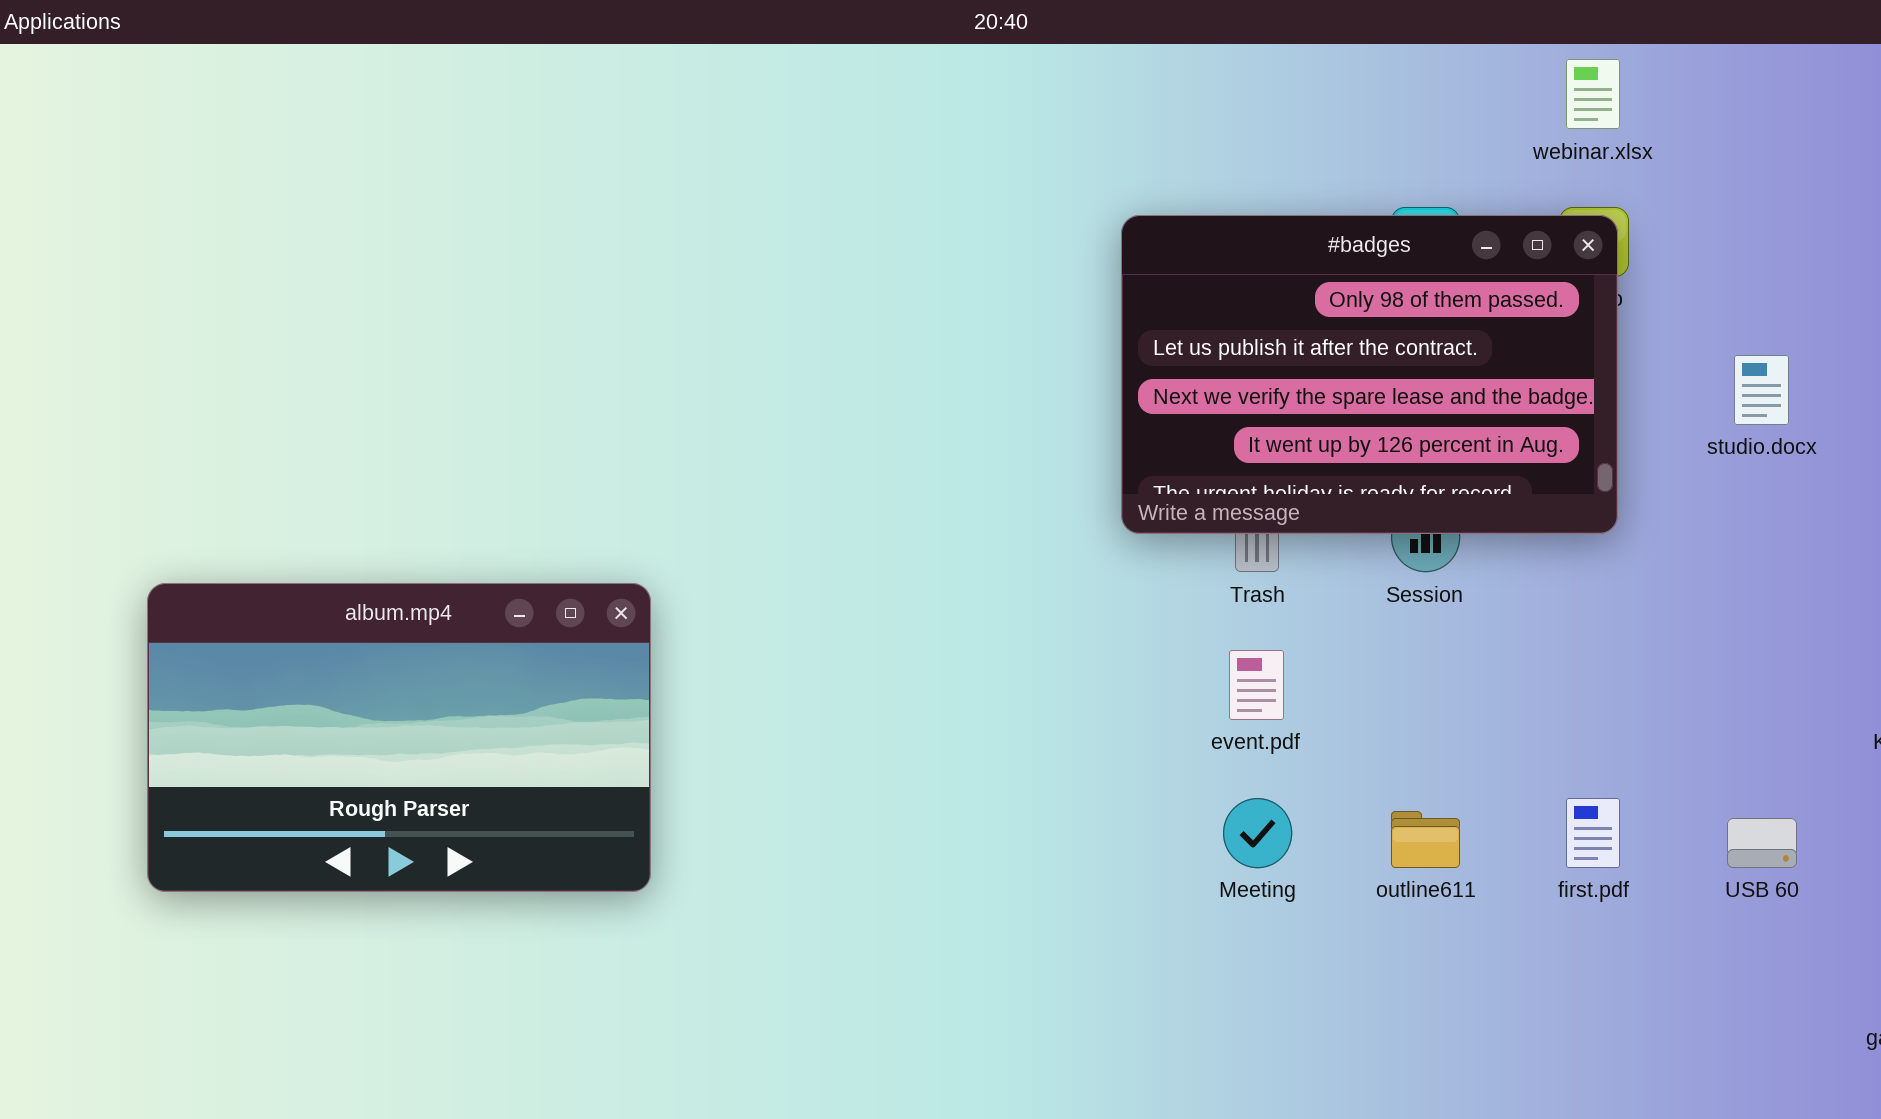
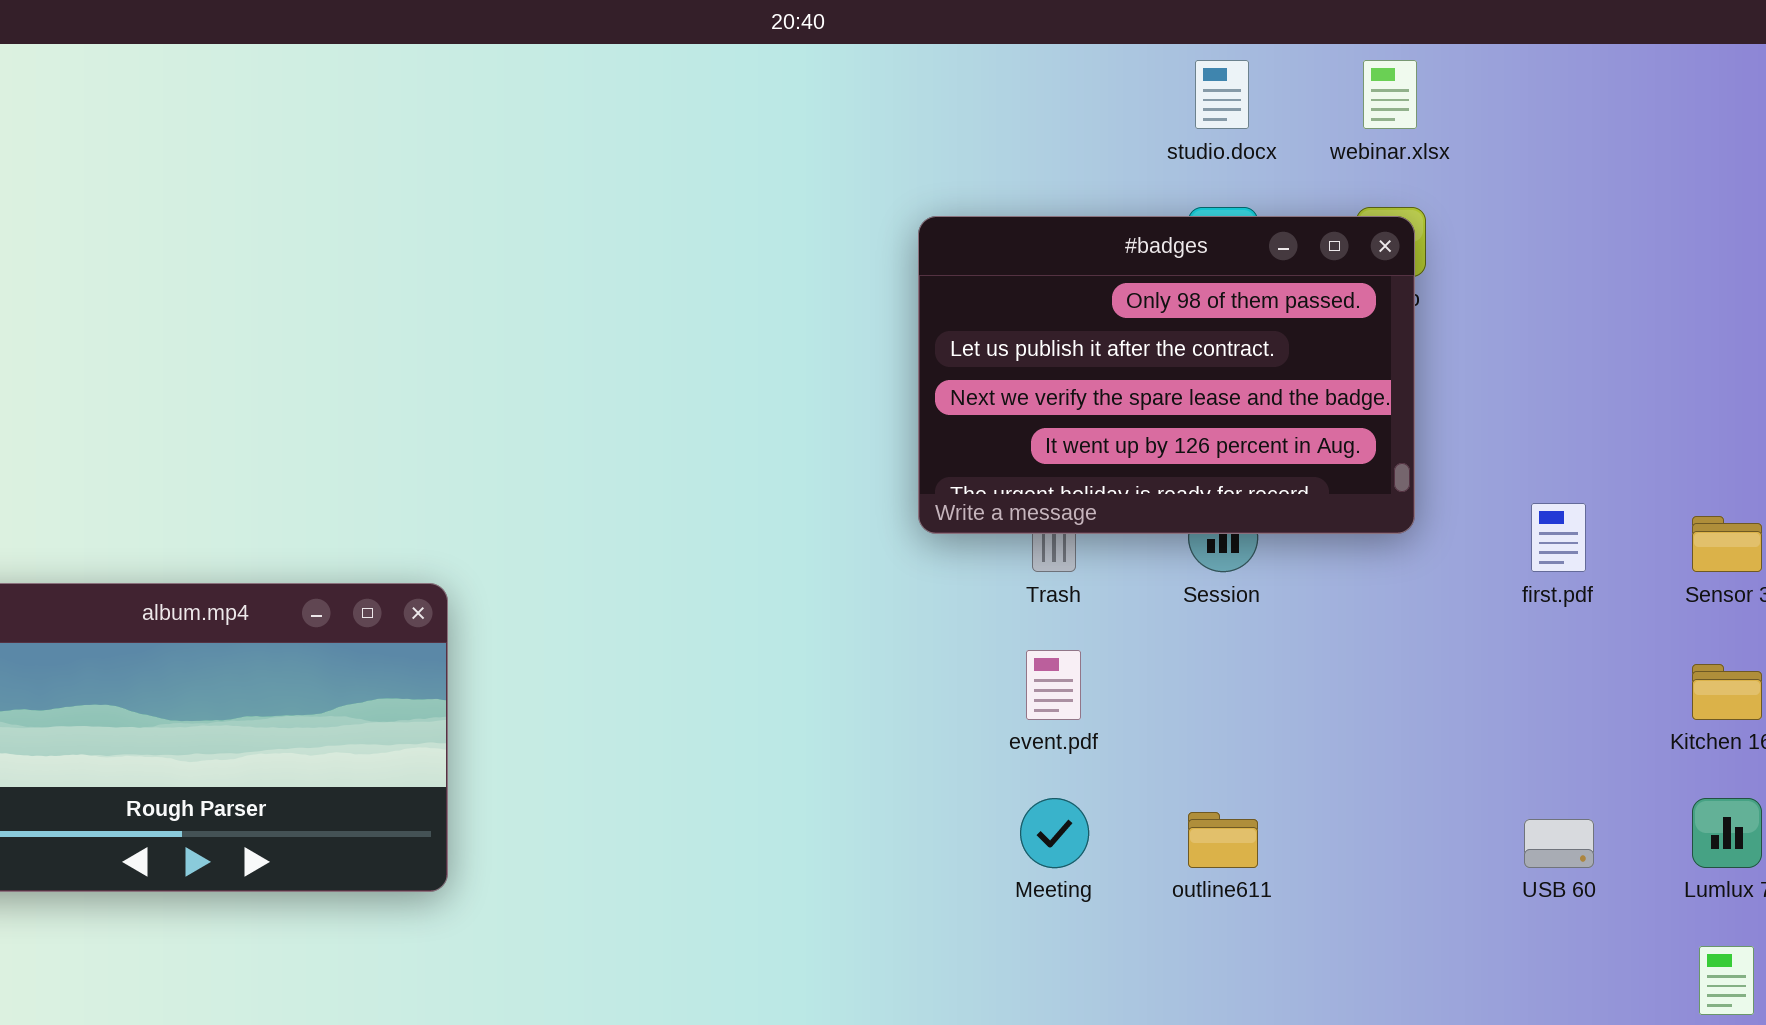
studio.docx: [1734,355,1789,425] -> [1195,60,1249,129], moved
first.pdf: [1566,798,1620,868] -> [1531,503,1586,572], moved

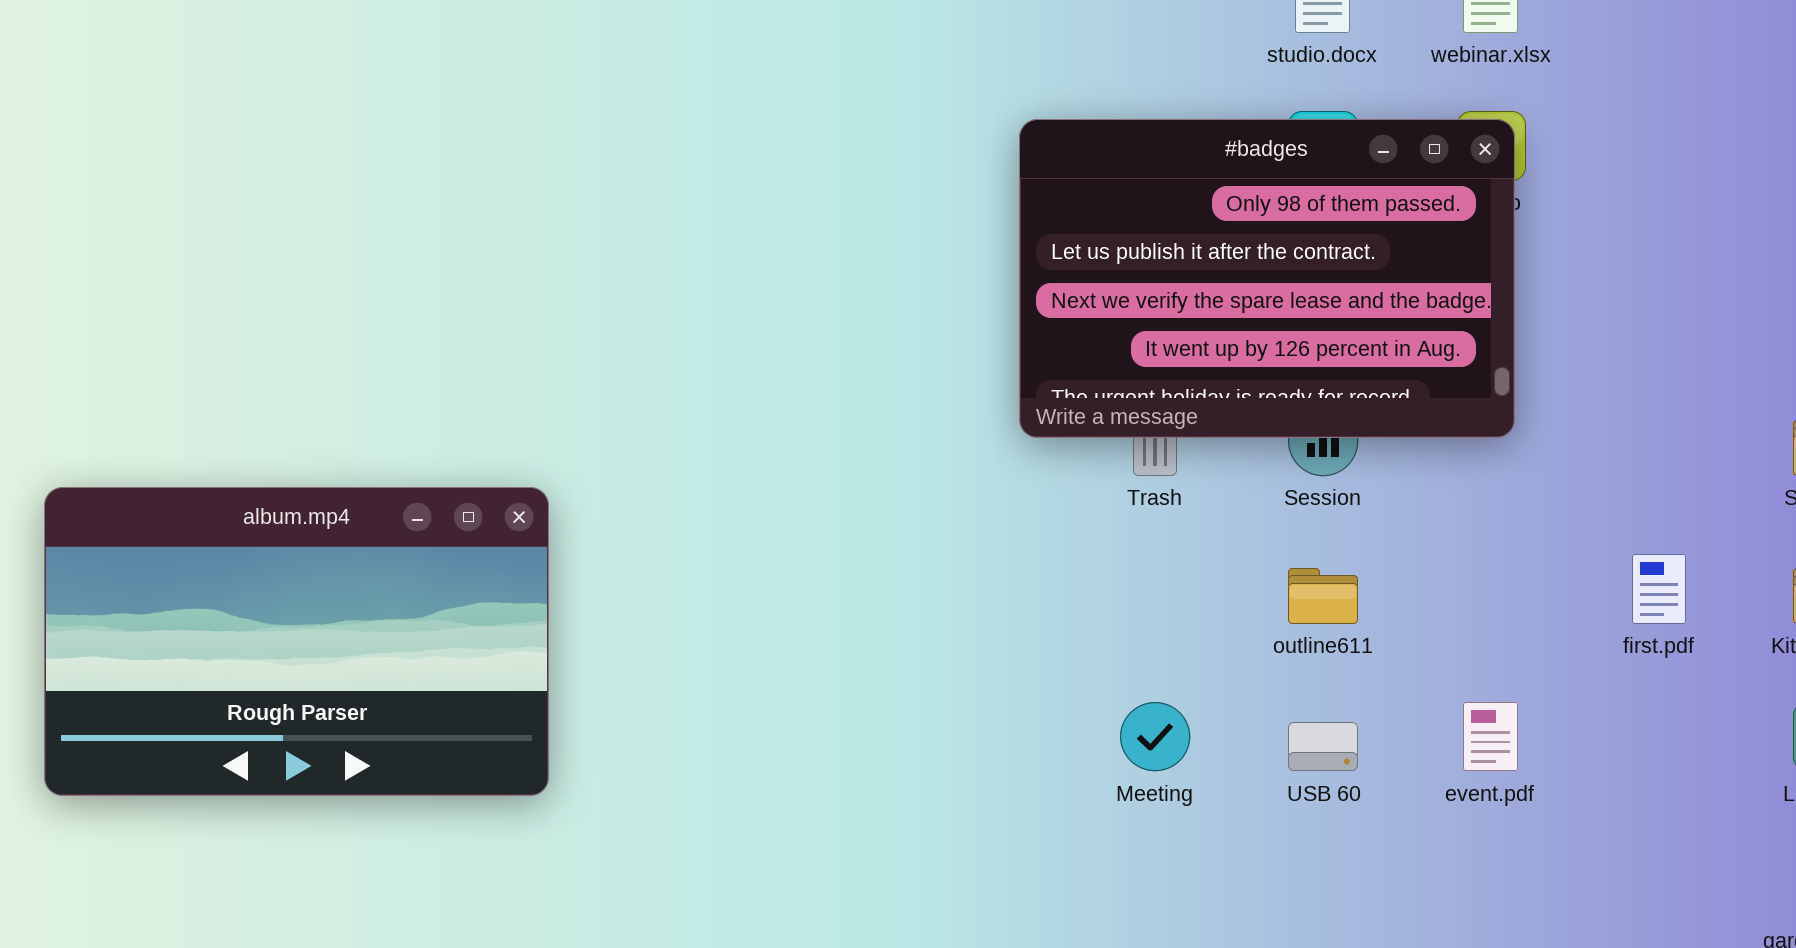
first.pdf: [1531,503,1586,572] -> [1632,554,1686,624], moved
event.pdf: [1026,650,1081,720] -> [1463,702,1518,771], moved
outline611: [1188,812,1258,868] -> [1288,568,1358,624], moved
USB 60: [1524,819,1594,868] -> [1288,722,1358,771], moved

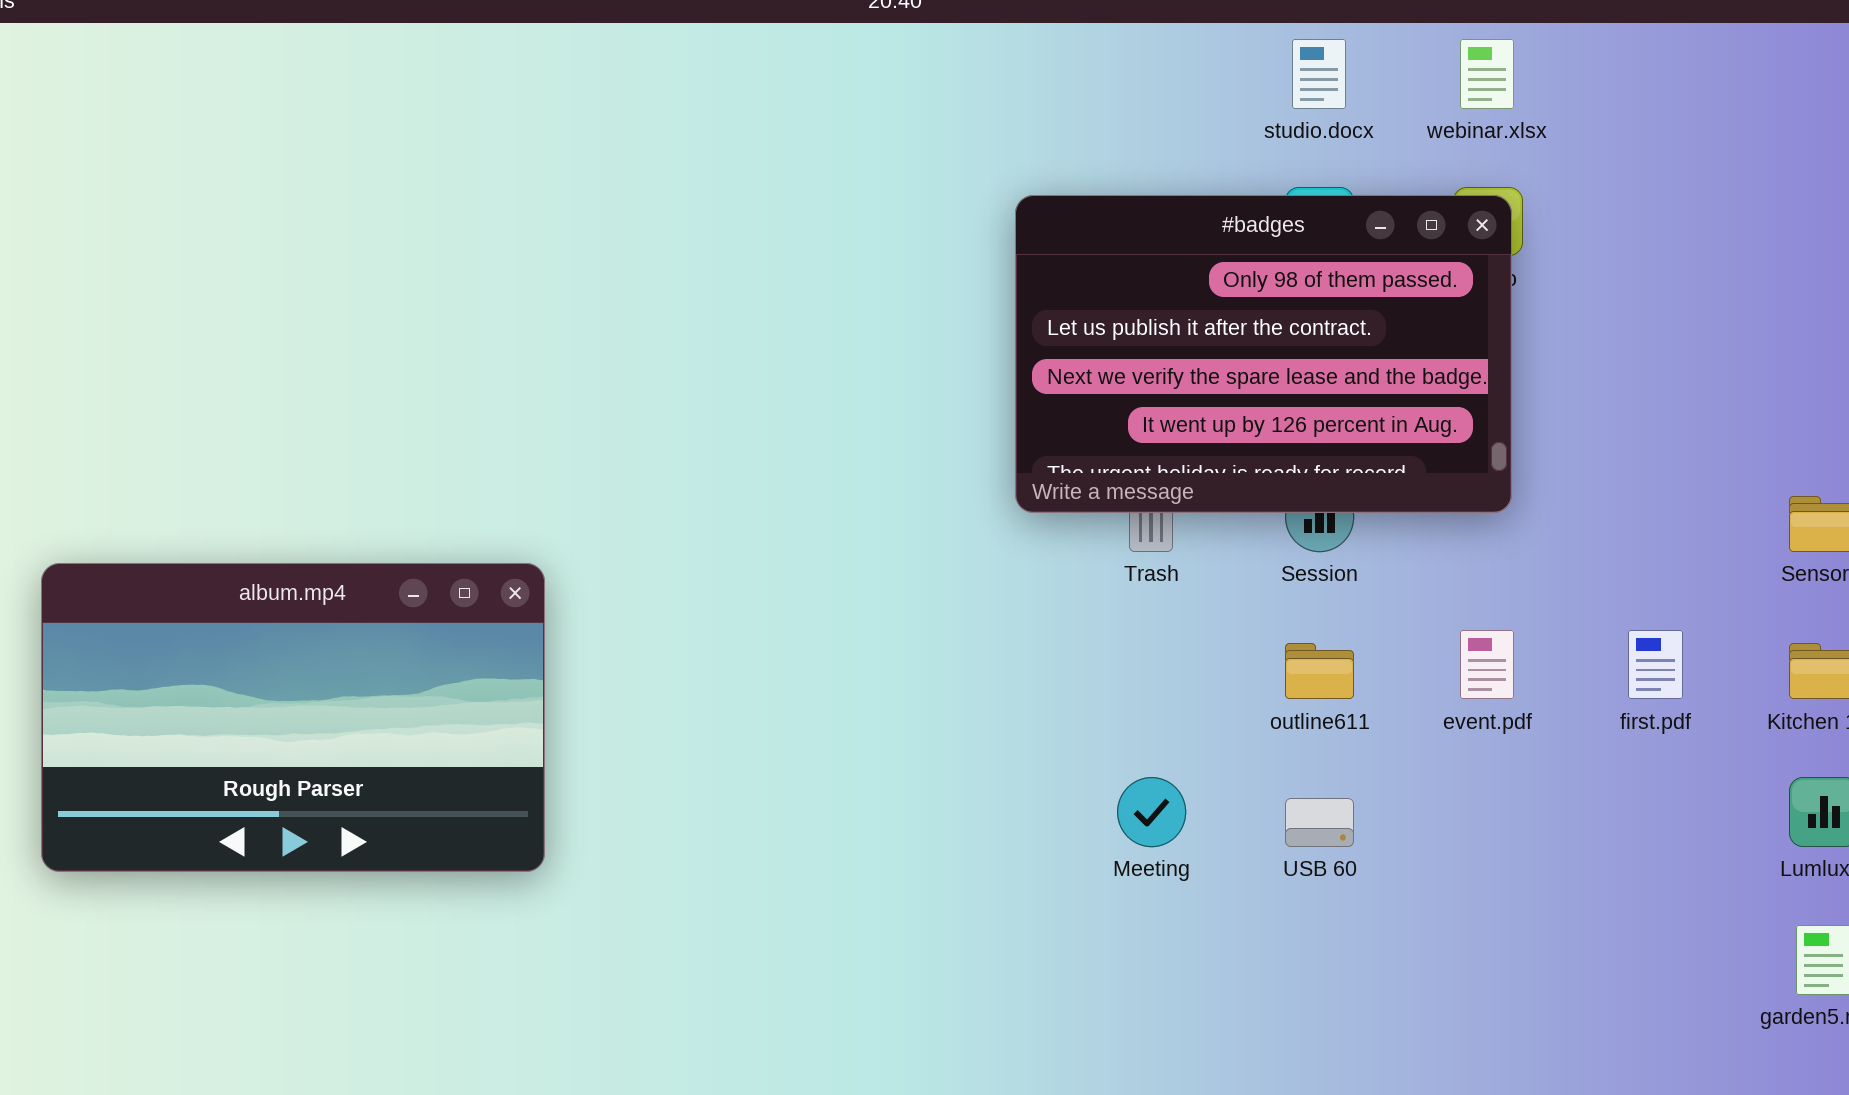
event.pdf: [1463,702,1518,771] -> [1460,630,1514,699], moved

